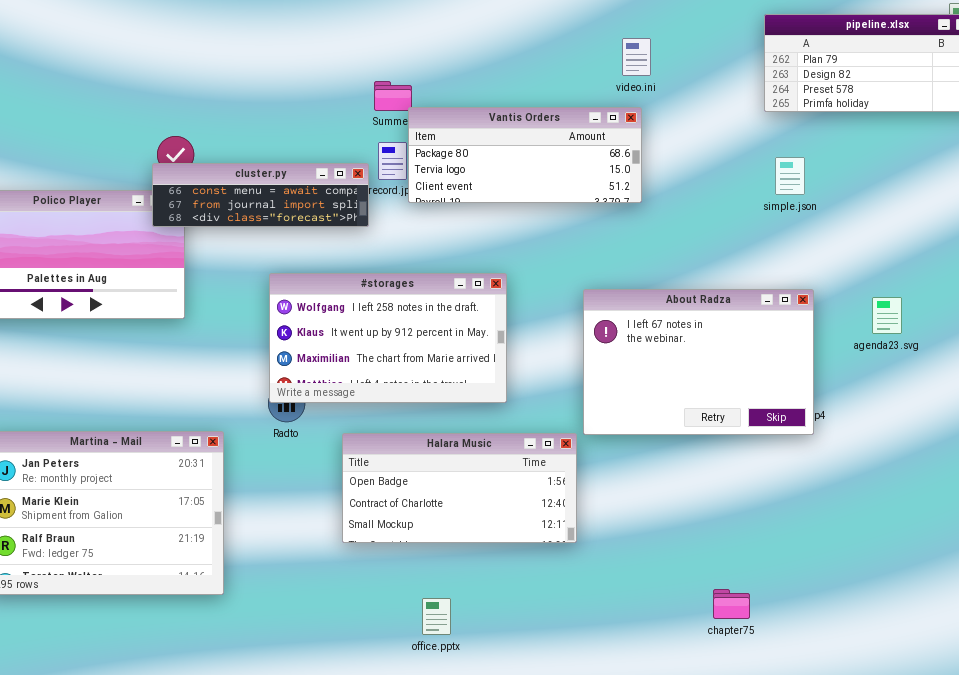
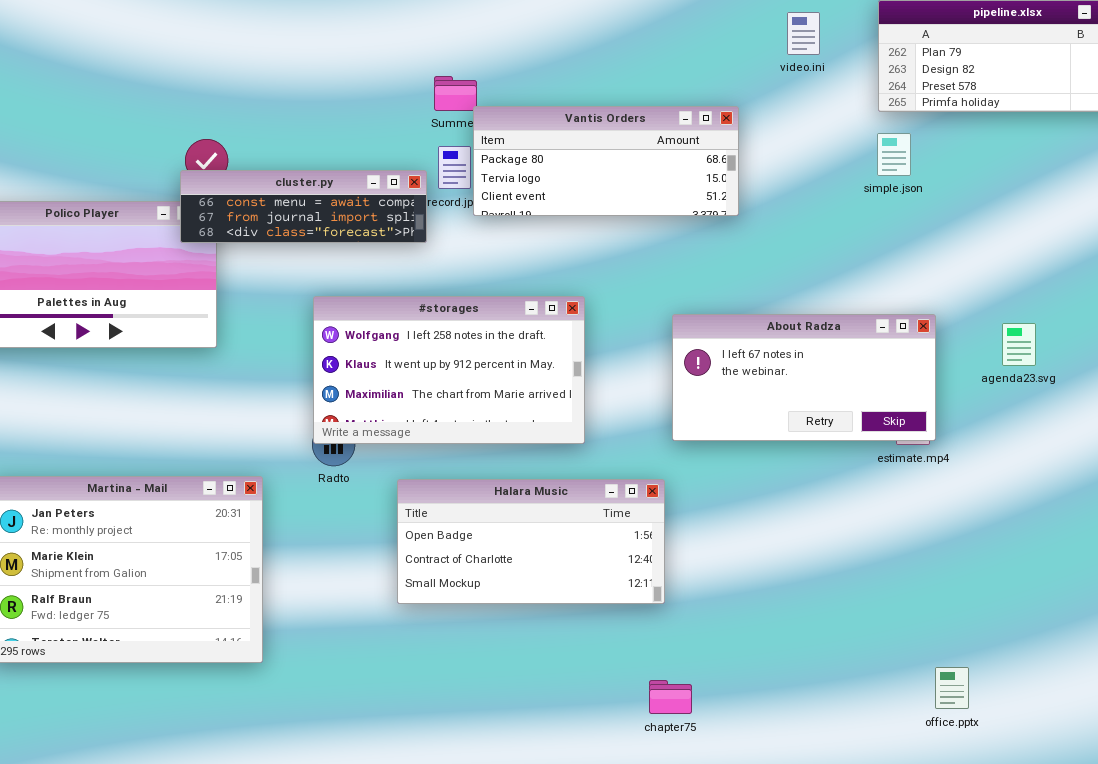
video.ini: [622,38,651,76] -> [787,12,820,55], moved
simple.json: [775,157,805,195] -> [877,133,911,176], moved
About Radza: [583,289,814,435] -> [672,314,936,441], resized
chapter75: [713,589,750,619] -> [649,680,692,714], moved
office.pptx: [422,598,451,635] -> [935,667,969,709], moved

